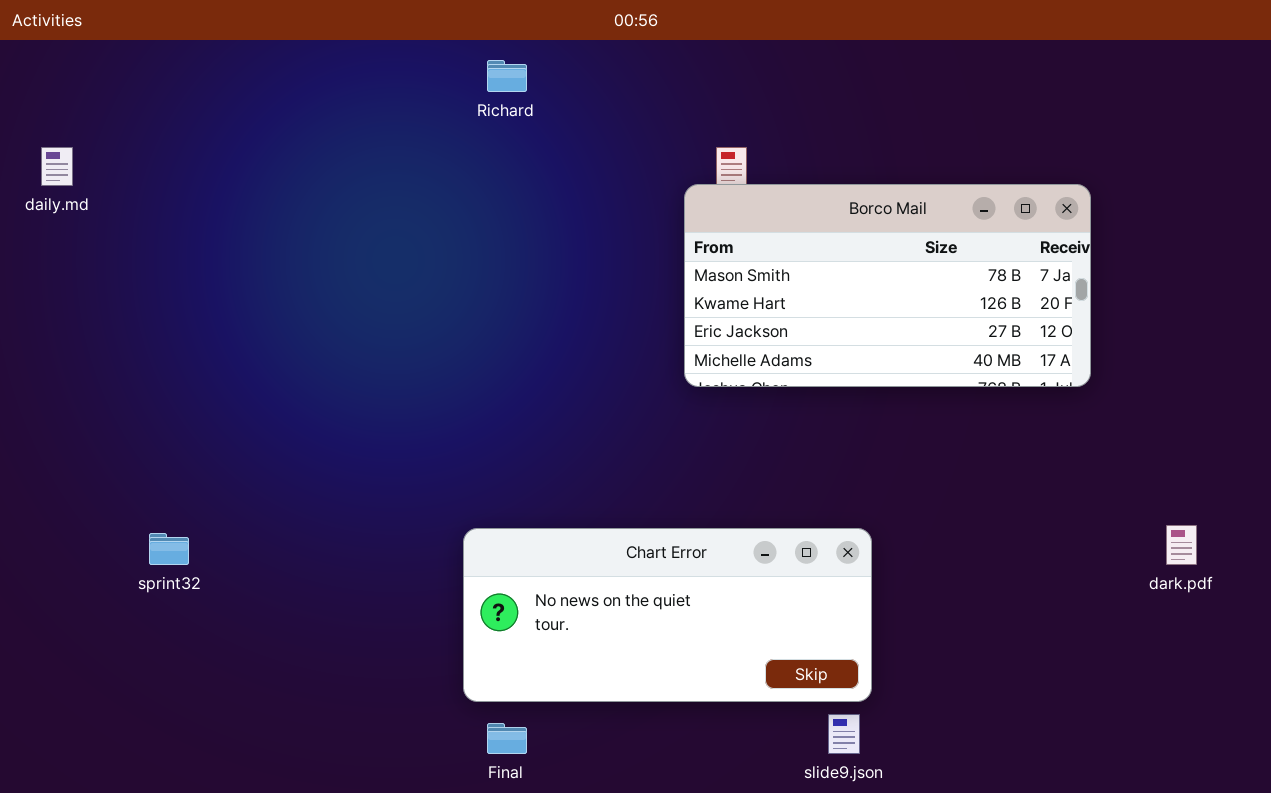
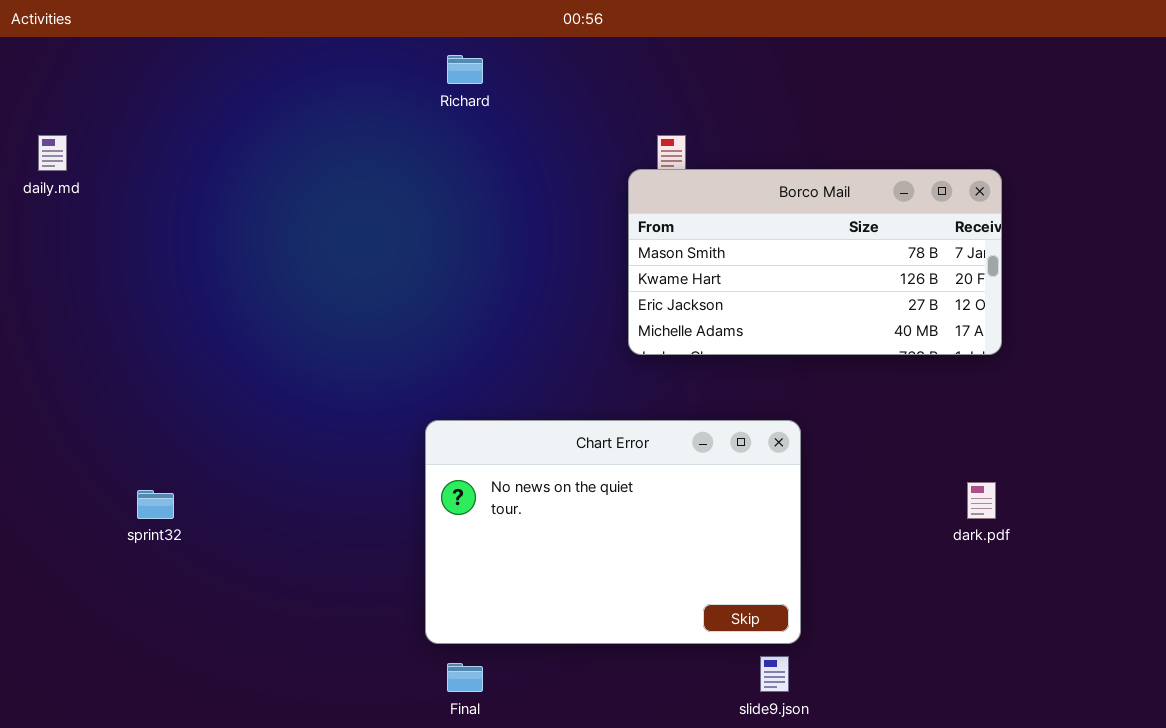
dark.pdf: [1166,525,1197,565] -> [967,482,996,519], moved
Chart Error: [463,528,872,702] -> [425,420,801,644], resized

